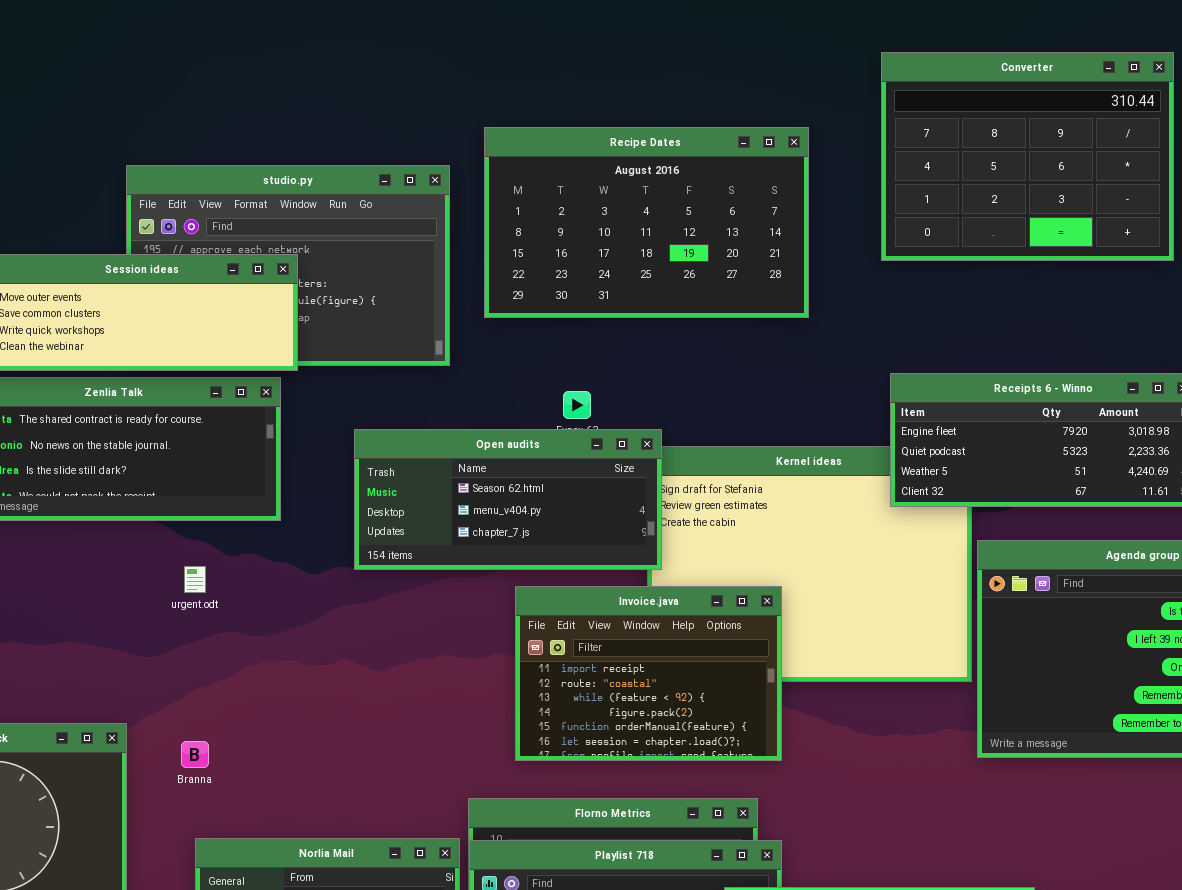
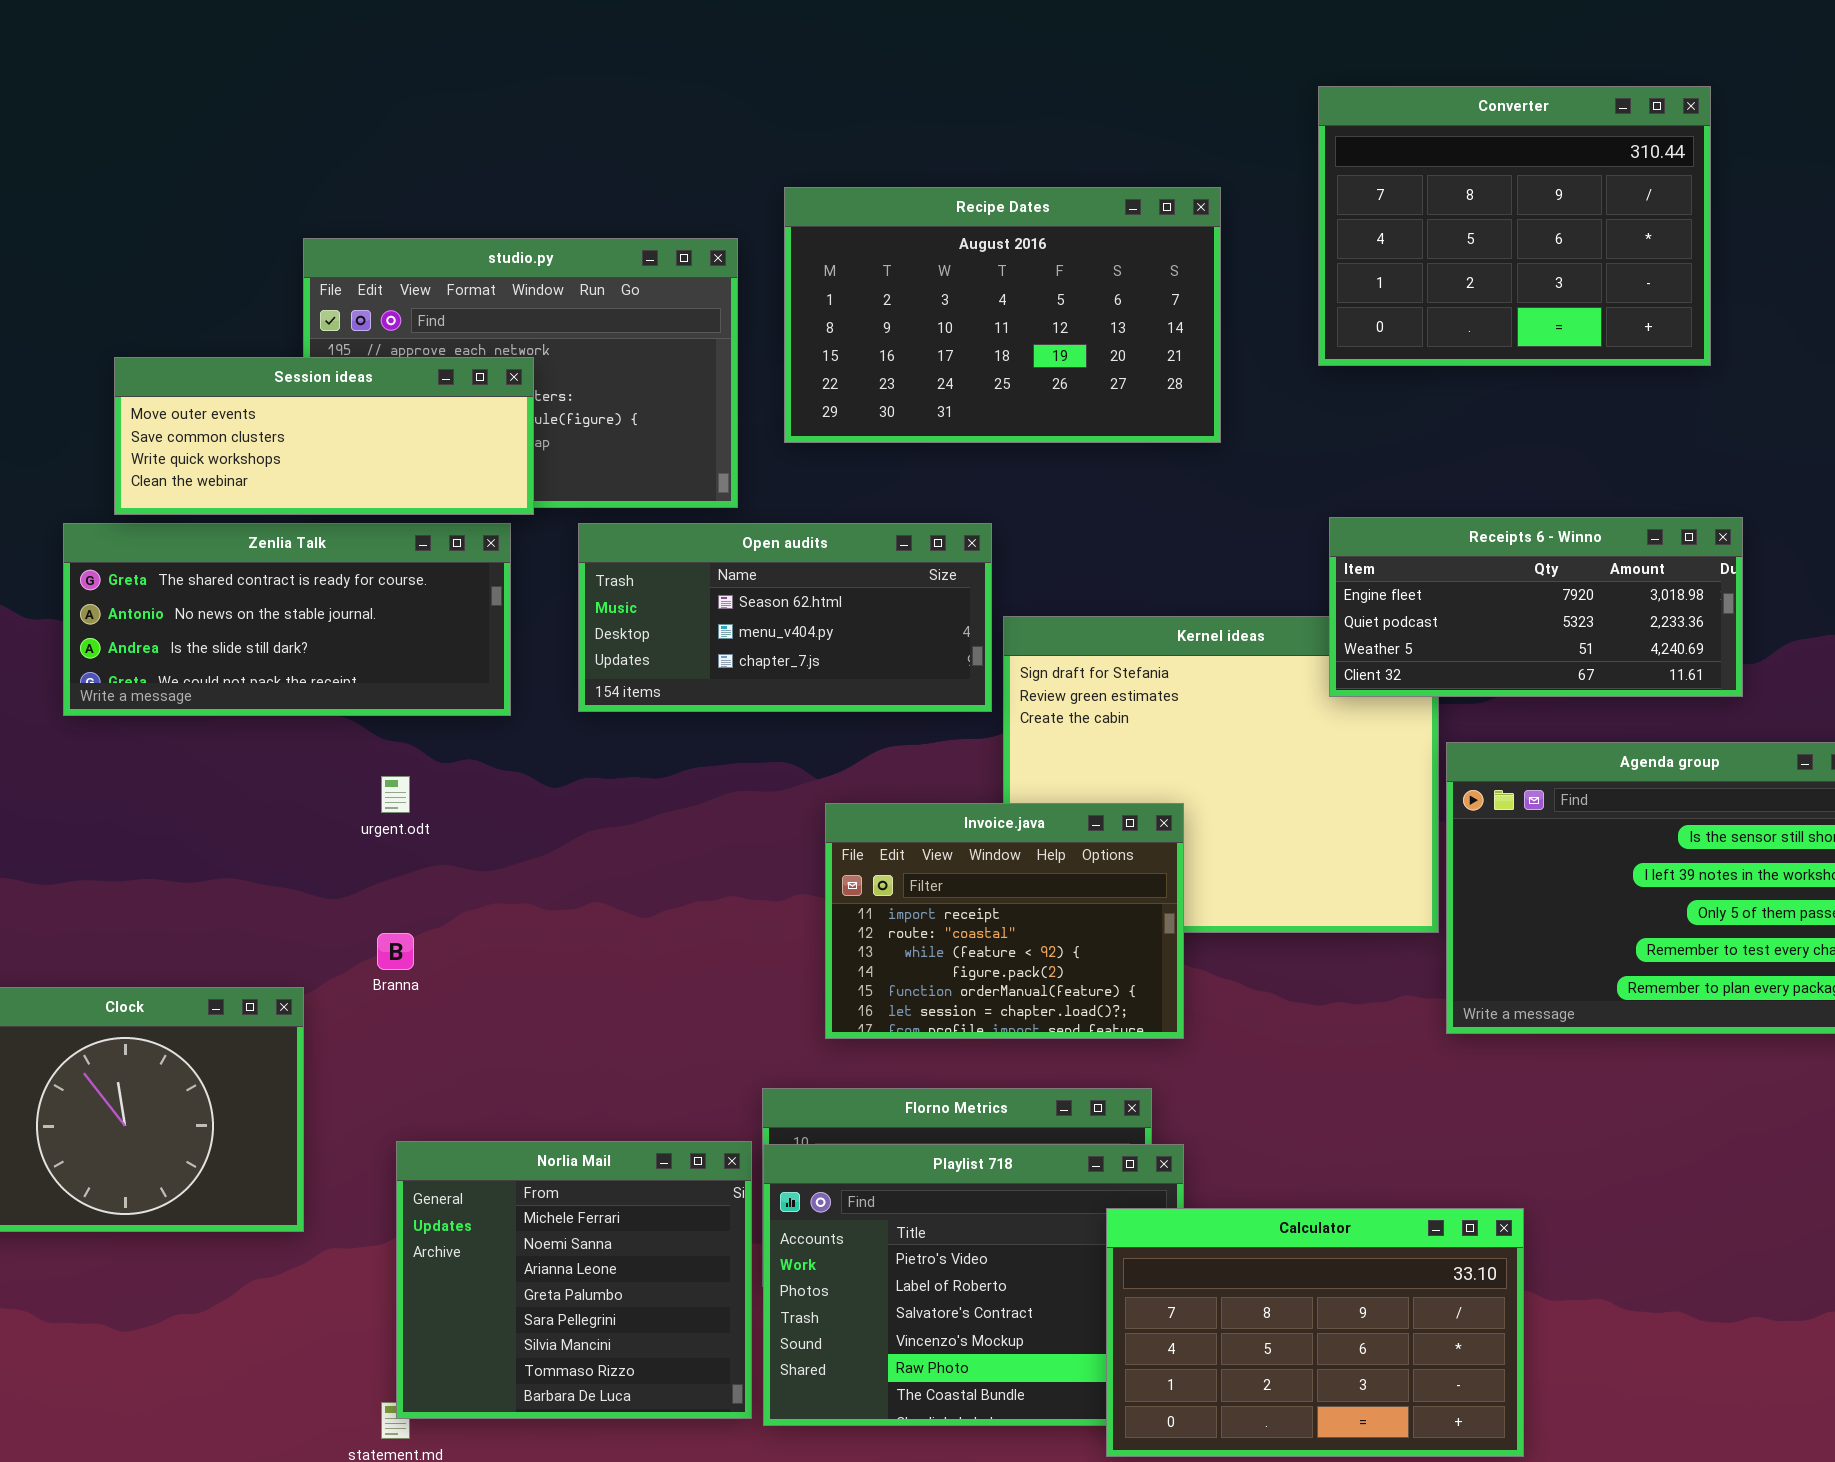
Open audits: [354,429,662,570] -> [578,523,992,712], moved
Branna: [181,741,209,768] -> [377,933,414,970], moved

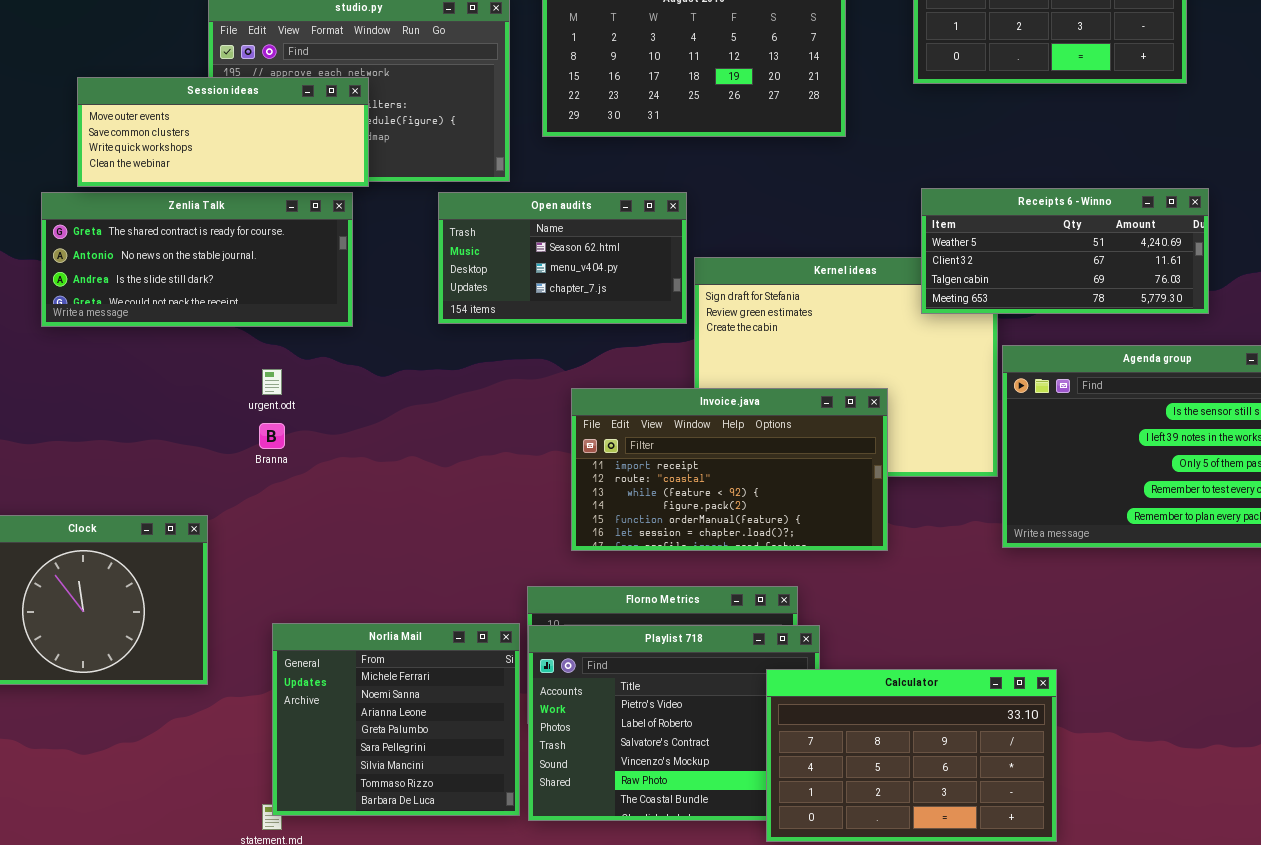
Receipts 6 - Winno: [1329,517,1743,697] -> [921,188,1209,314], scrolled down 2 rows
Open audits: [578,523,992,712] -> [438,192,687,324], resized
Invoice.java: [825,803,1184,1039] -> [571,388,888,551], resized
Branna: [377,933,414,970] -> [259,423,285,449], moved

